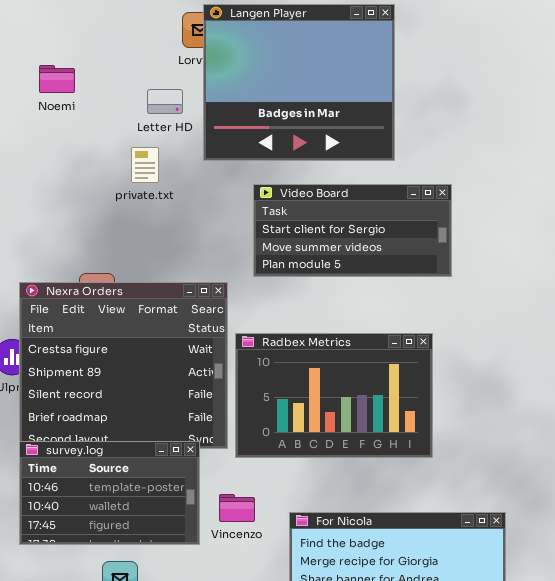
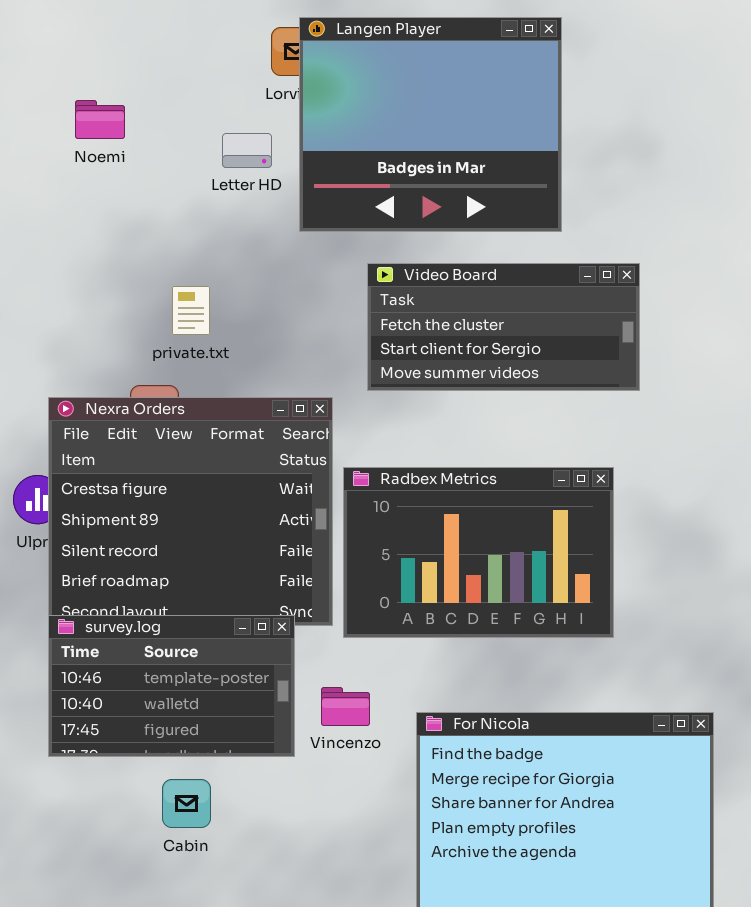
private.txt: [131,147,159,183] -> [172,286,210,335], moved
Video Board: [253,184,452,277] -> [367,263,640,391], scrolled up 1 row

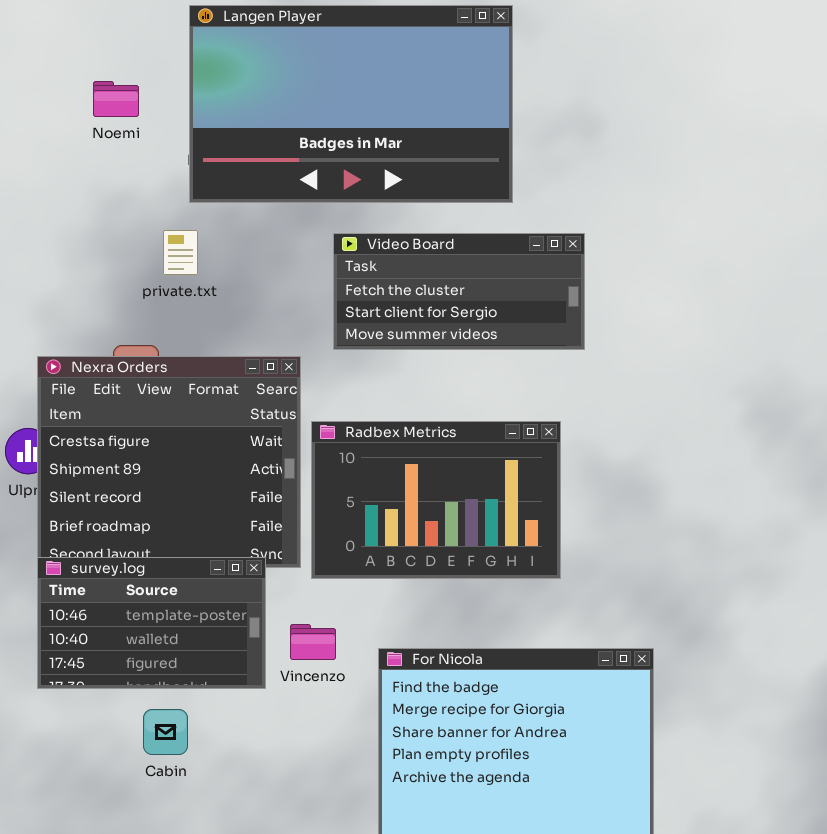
Langen Player: [299,17,562,232] -> [189,5,513,203], resized
Noemi: [75,100,125,139] -> [93,81,139,117], moved
private.txt: [172,286,210,335] -> [163,230,198,275], moved

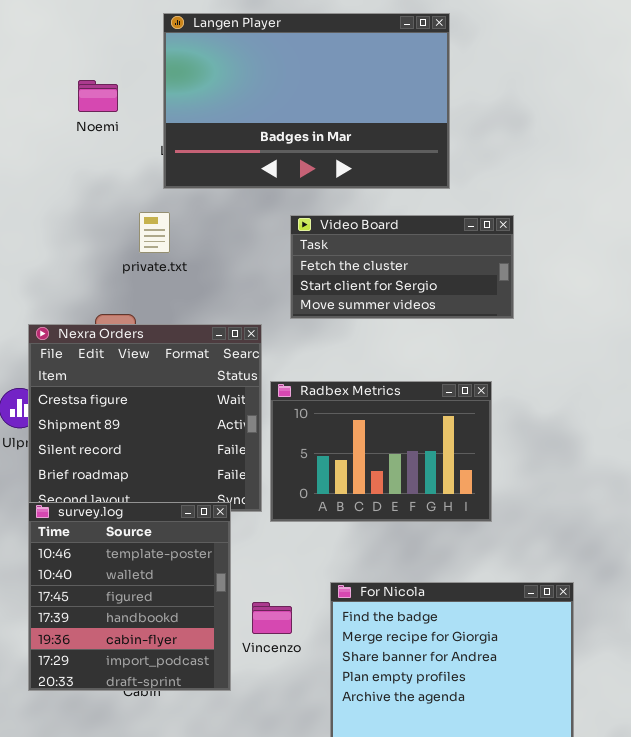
survey.log: [37,557,266,689] -> [28,502,231,691], resized
Vincenzo: [290,624,336,660] -> [252,602,292,634], moved

